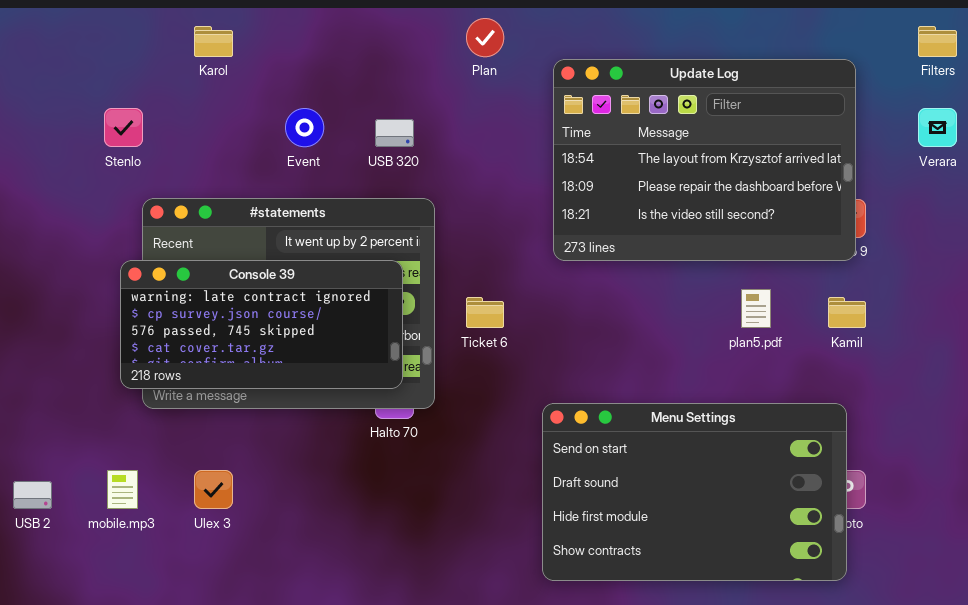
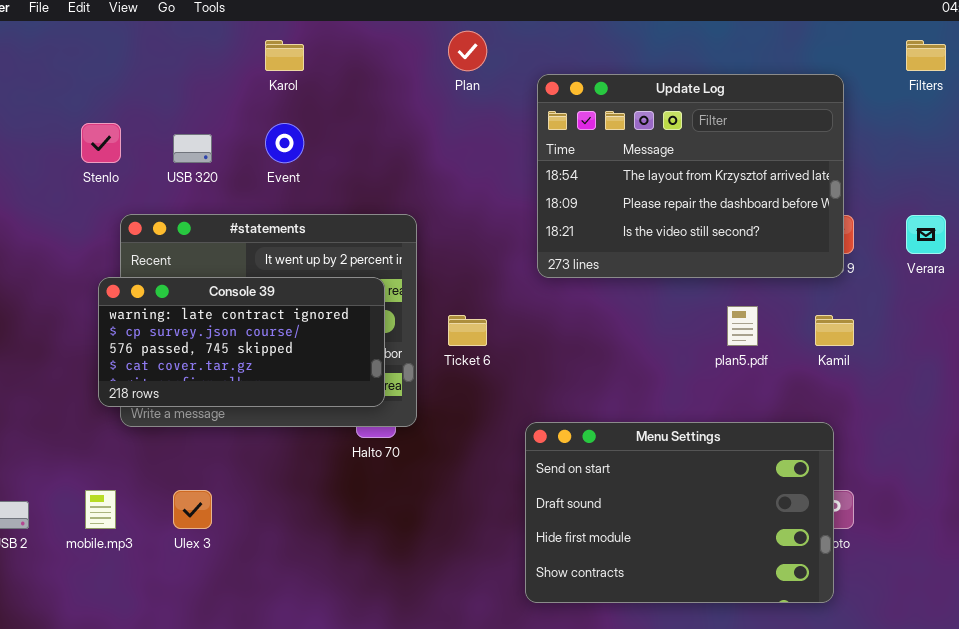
Karol: [194,26,233,57] -> [265,40,304,71], moved
Verara: [918,108,957,147] -> [906,215,946,254], moved
USB 320: [375,119,414,147] -> [173,134,212,163], moved

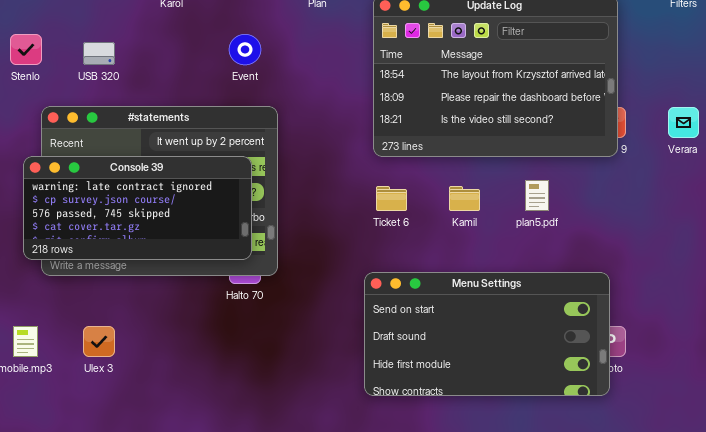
Event: [265,123,304,163] -> [229,34,261,65], moved
Ticket 6: [448,315,487,346] -> [376,186,407,211], moved
Kamil: [815,315,854,346] -> [449,186,480,211], moved
Menu Settings: [525,422,834,603] -> [364,272,610,396], resized

